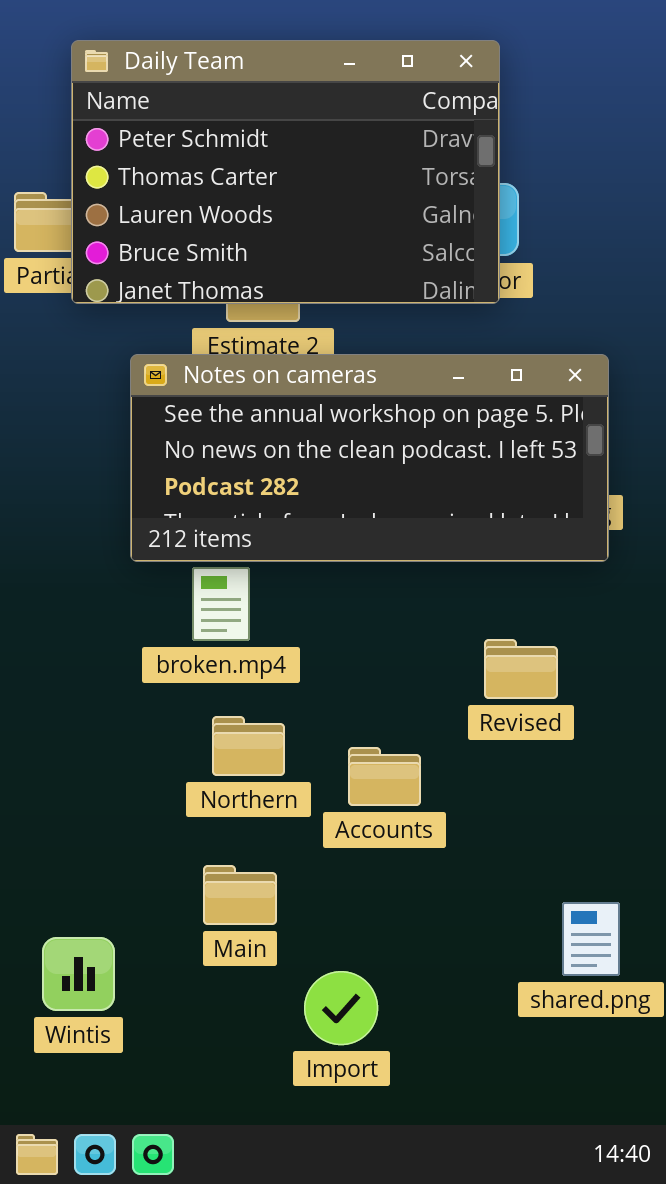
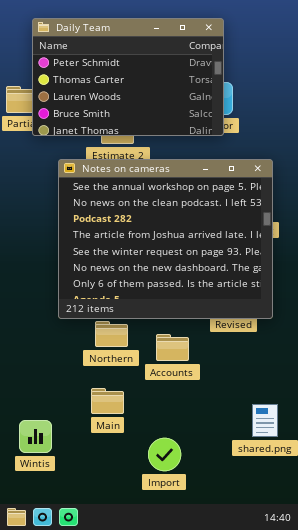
Notes on cameras: [130,354,609,562] -> [58,159,273,319], resized
Import: [304,971,378,1045] -> [148,438,181,471], moved

